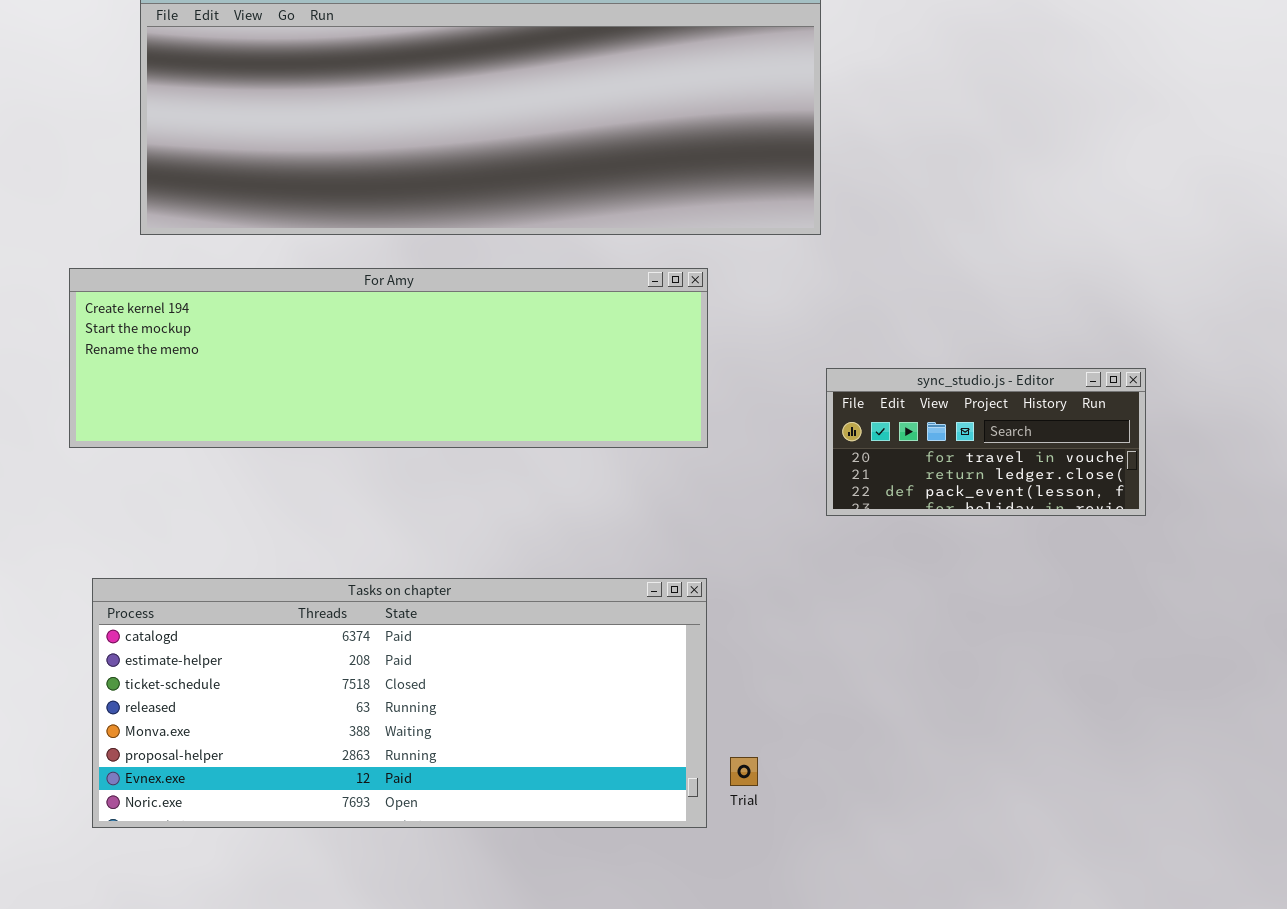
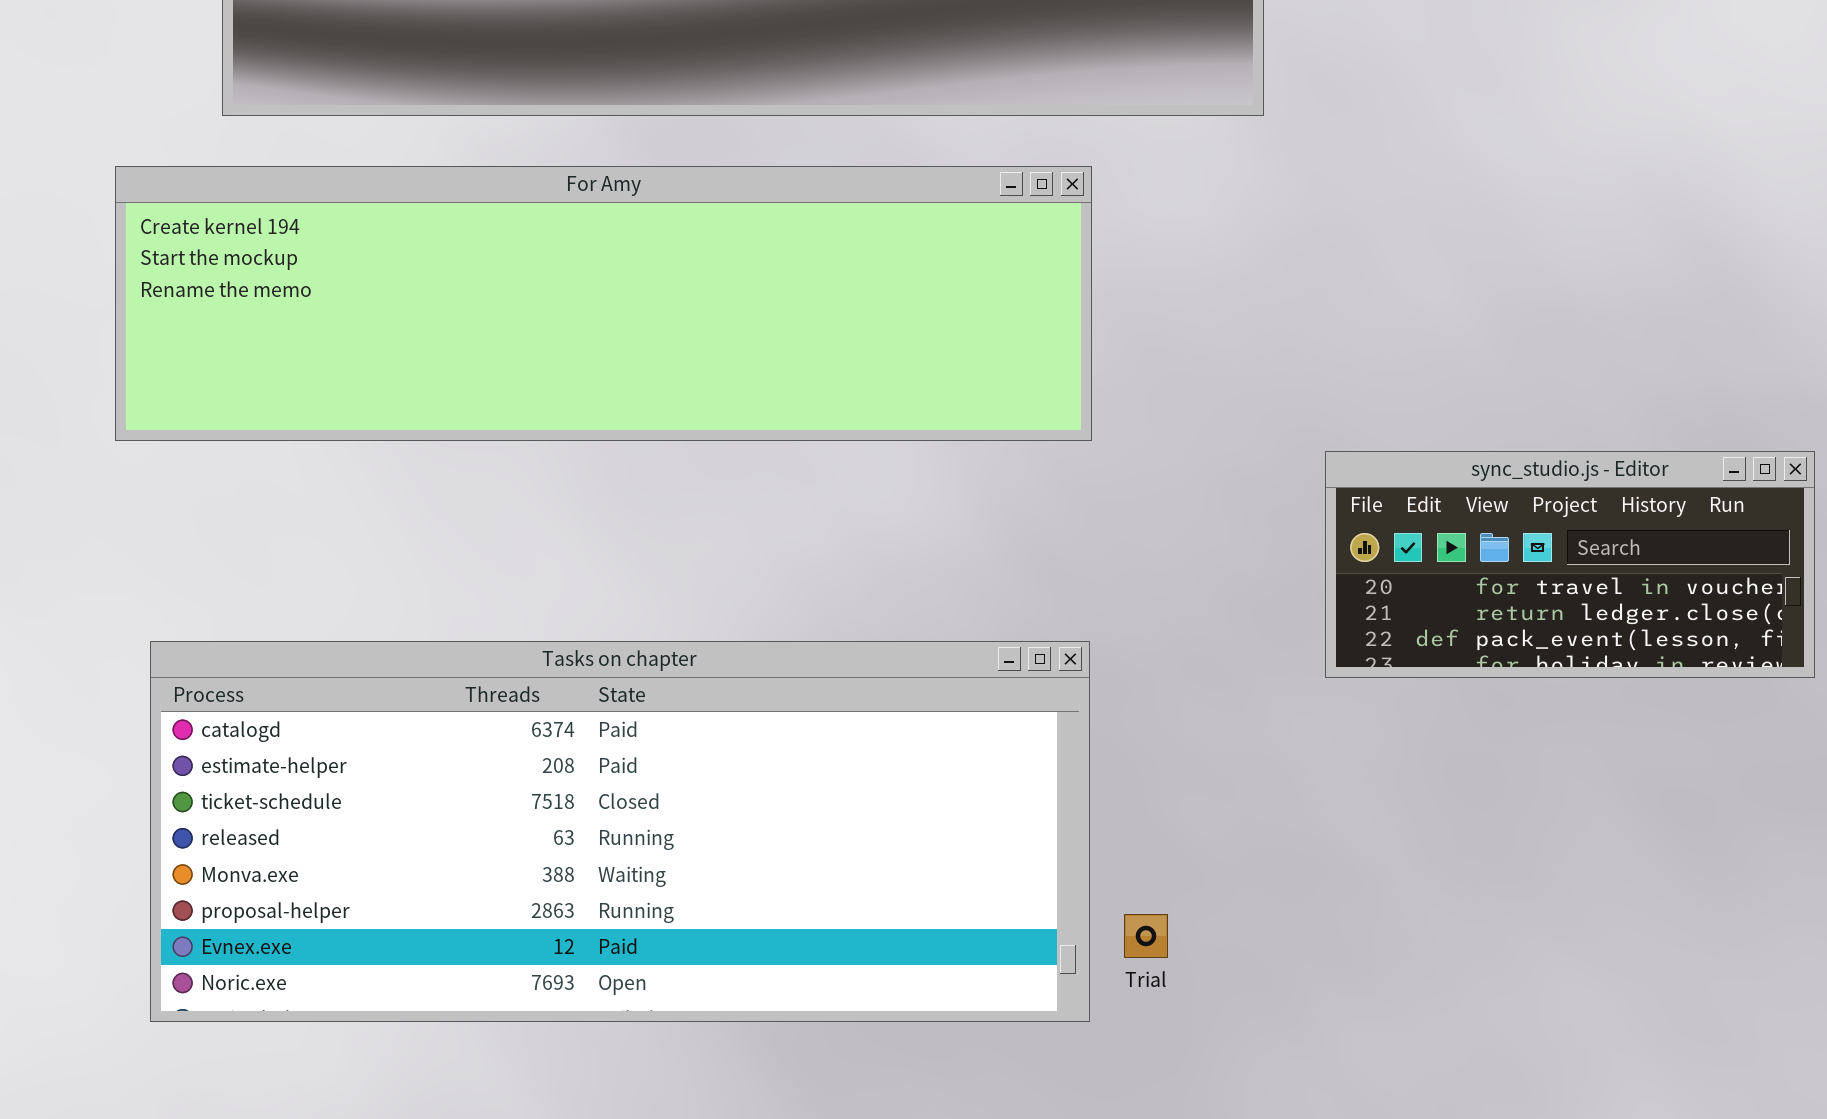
sync_studio.js - Editor: [826,368,1146,516] -> [1325,451,1815,678], moved

